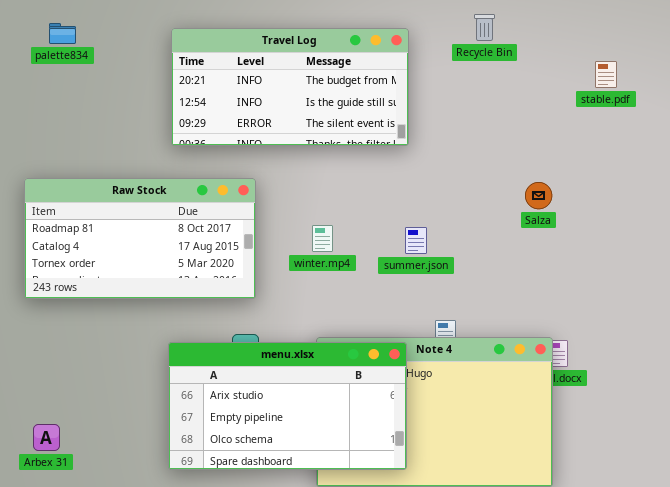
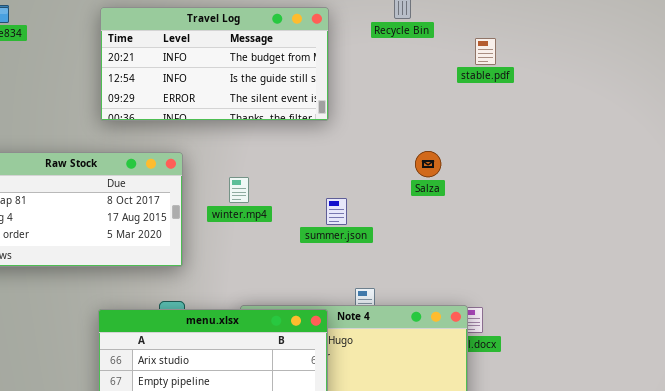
stable.pdf: [595,61,617,88] -> [475,38,496,65], moved
Salza: [525,182,552,209] -> [415,151,441,177], moved
winter.mp4: [312,225,333,252] -> [229,177,249,203], moved

